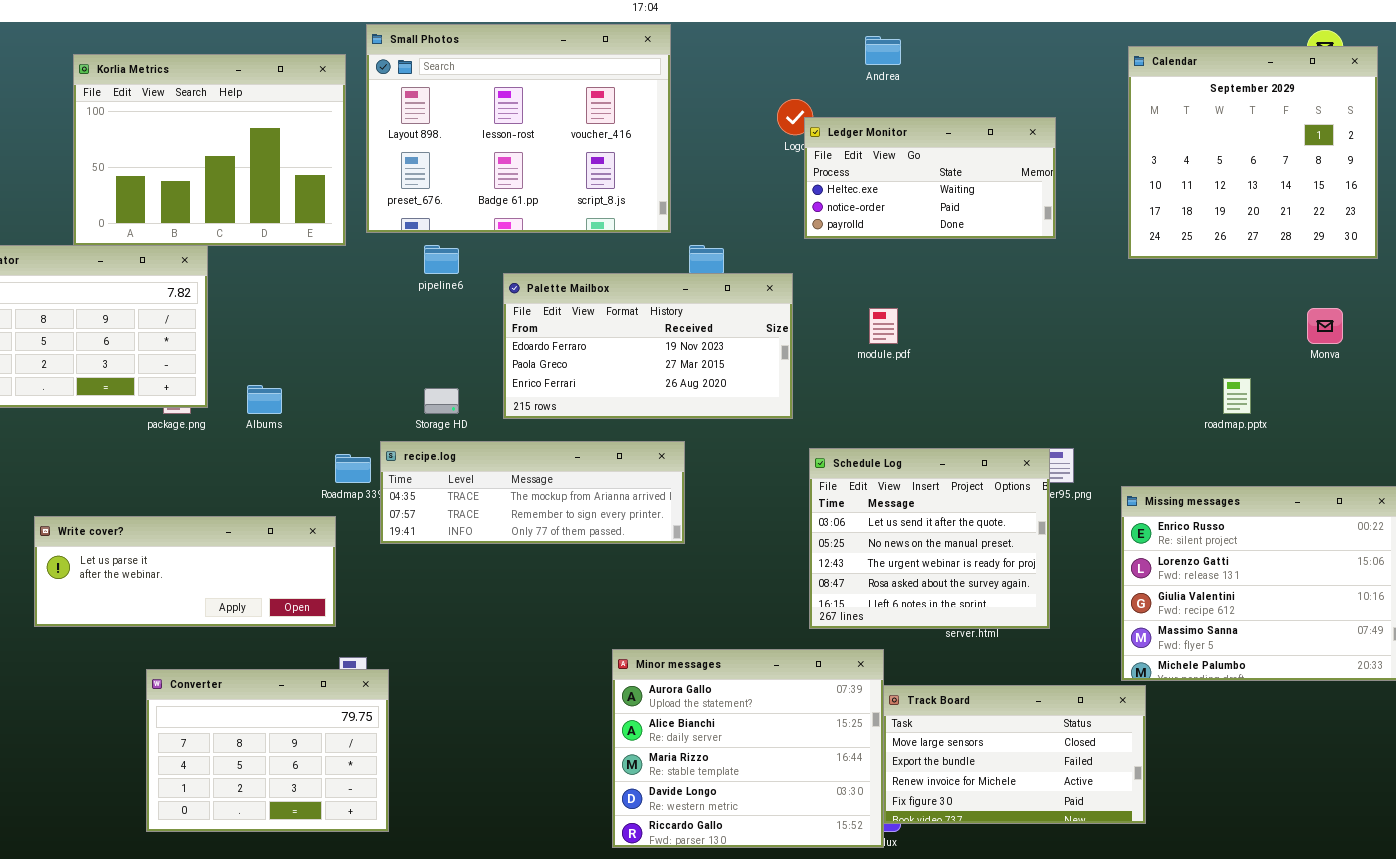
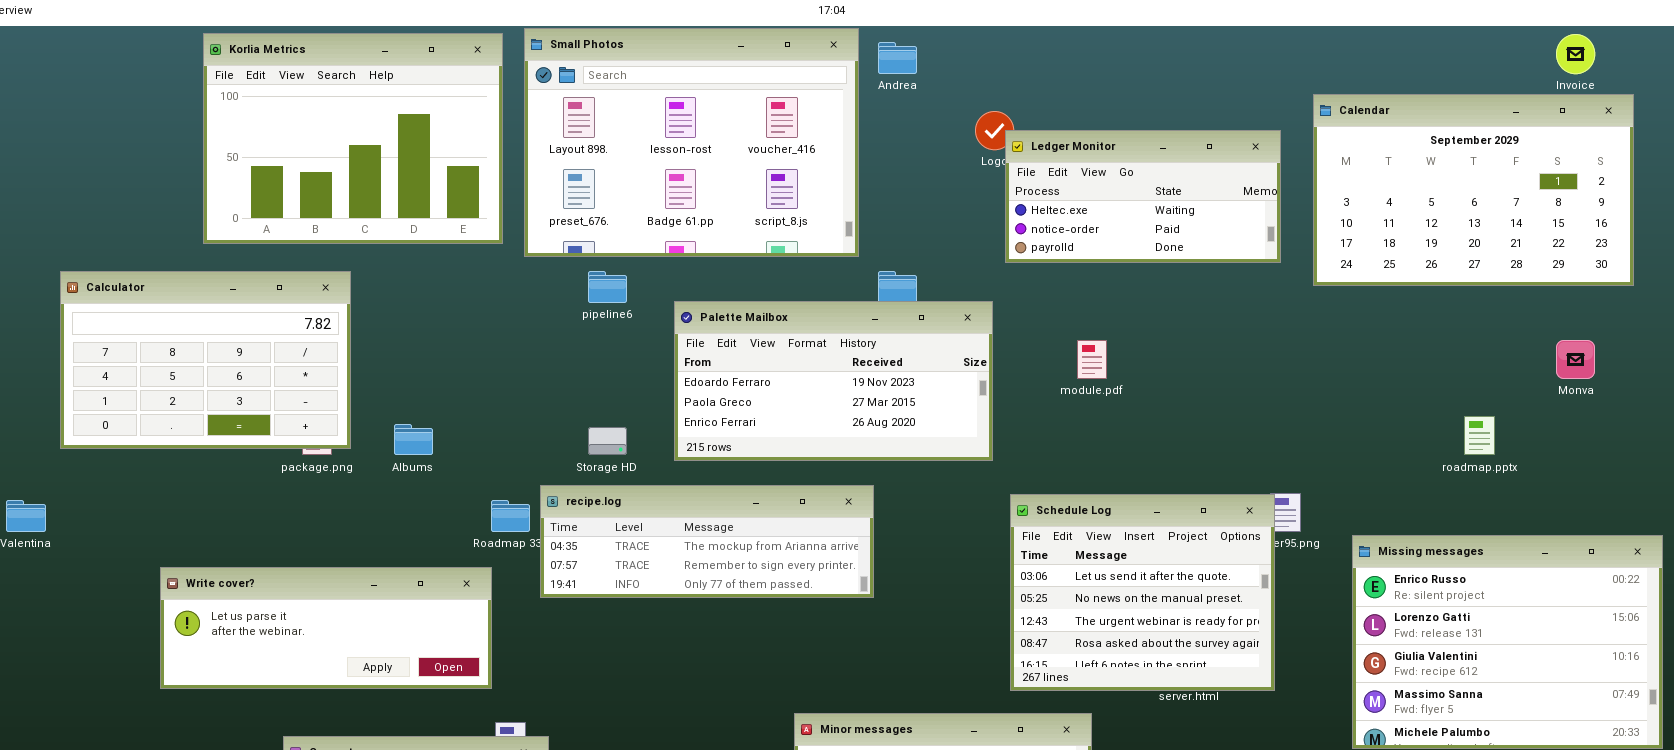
Andrea: [865,36,901,65] -> [878,42,917,74], moved
Calendar: [1128,46,1378,259] -> [1313,94,1634,286], resized
Korlia Metrics: [73,54,346,246] -> [203,33,503,244], moved

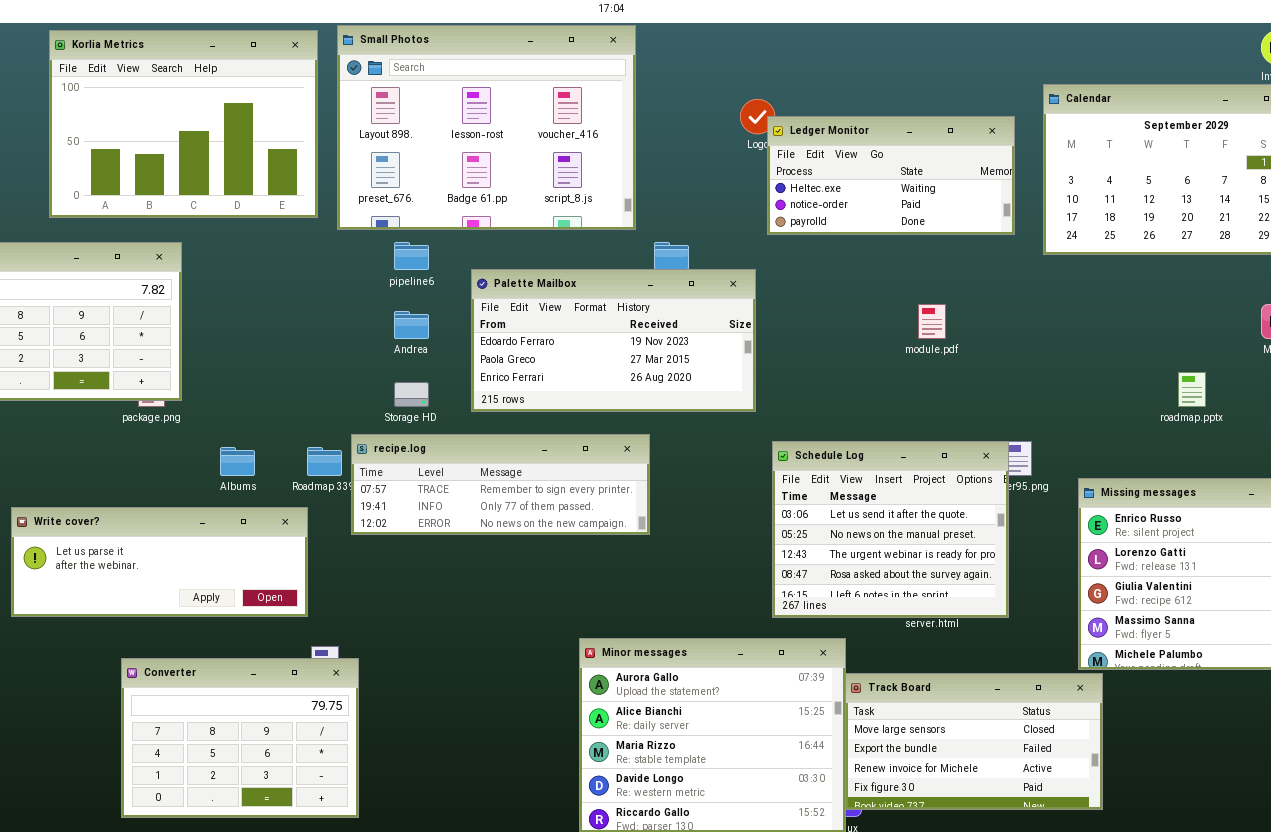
Andrea: [878,42,917,74] -> [394,311,429,339], moved
module.pdf: [1077,340,1107,379] -> [918,304,946,339], moved
Albums: [394,424,433,455] -> [220,447,255,476], moved
recipe.log: [540,485,874,598] -> [351,434,650,535], scrolled down 1 row

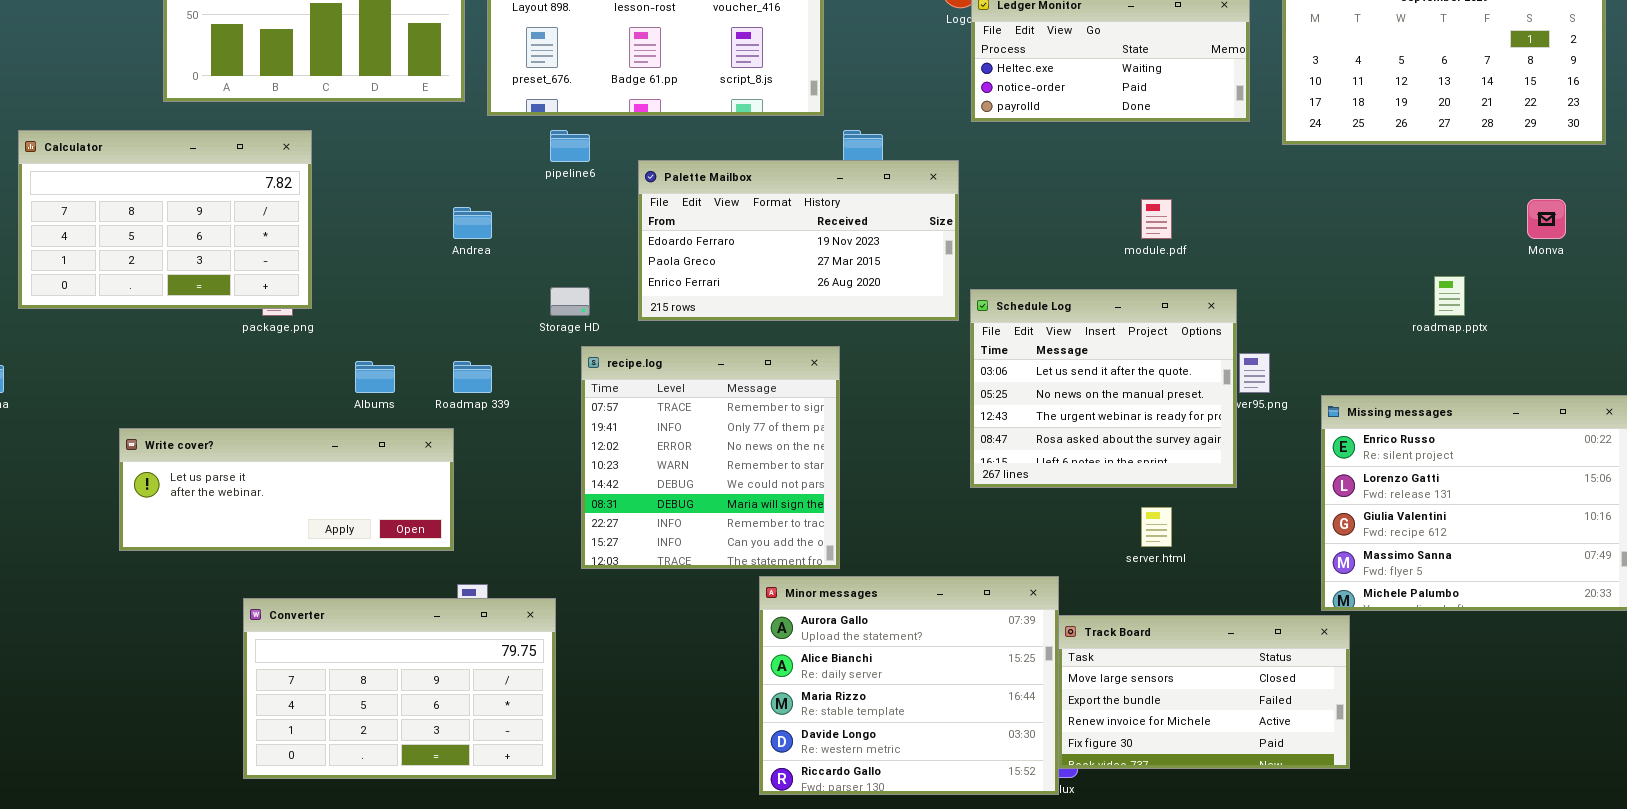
Andrea: [394,311,429,339] -> [453,207,492,239], moved
recipe.log: [351,434,650,535] -> [581,346,840,569], resized
Schedule Log: [772,441,1009,618] -> [970,289,1237,488], moved
Converter: [121,658,359,818] -> [243,598,556,779], resized

